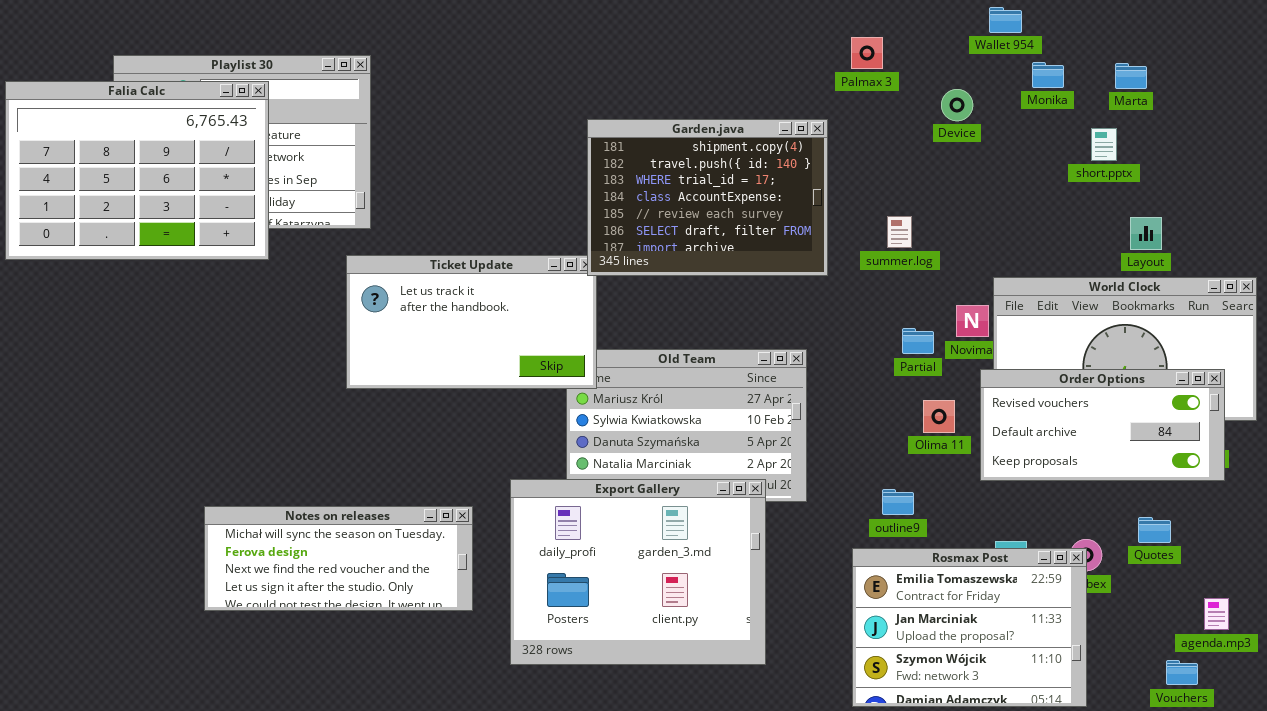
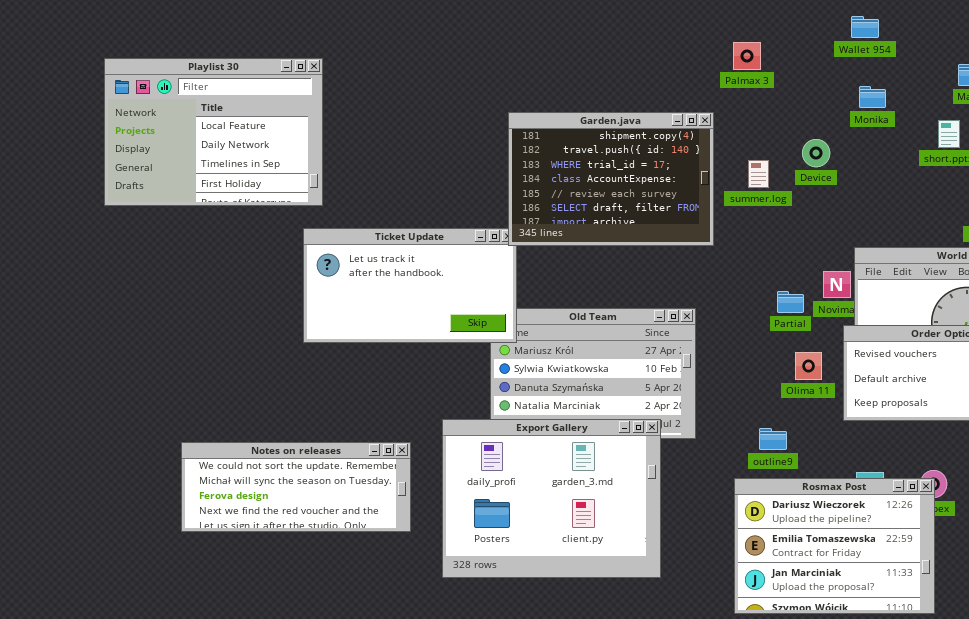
Monika: [1032,62,1064,88] -> [859,86,886,108], moved
Falia Calc: [5,81,269,260] -> none, closed
Device: [941,89,973,121] -> [802,139,830,167], moved
summer.log: [887,216,912,248] -> [748,160,769,188], moved
Notes on releases: [204,506,473,611] -> [181,442,411,532], scrolled up 1 row
Rosmax Post: [852,548,1087,707] -> [734,478,935,614], scrolled up 1 row

